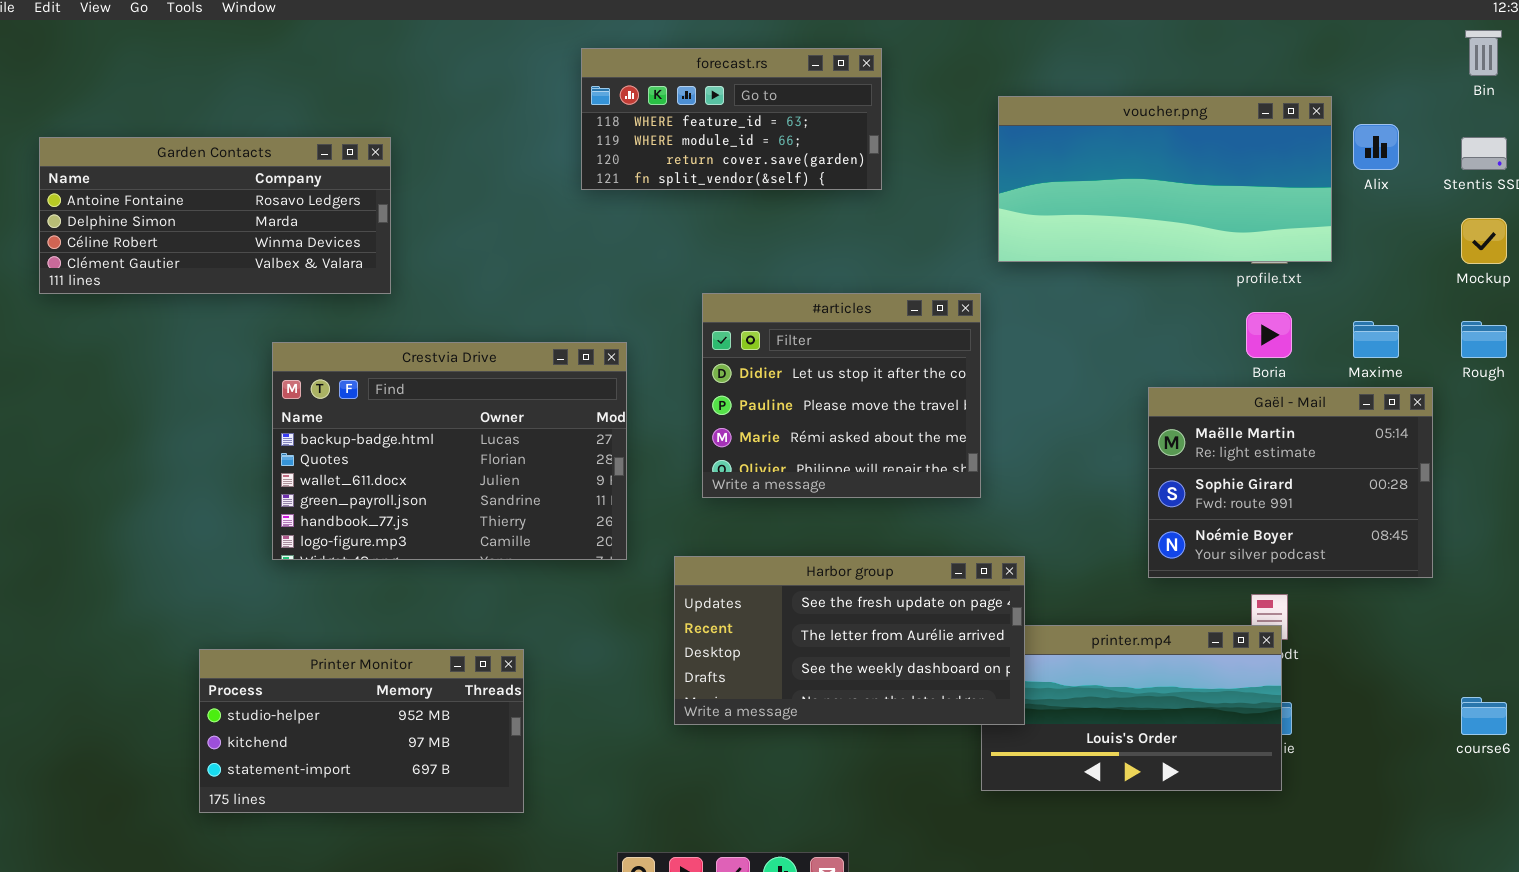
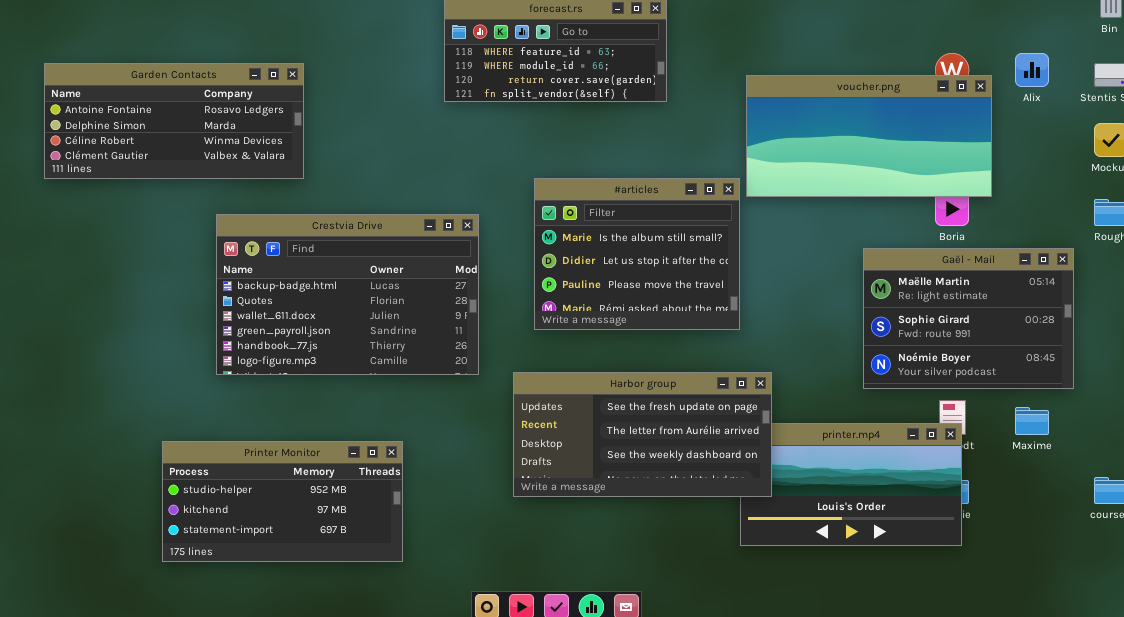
voucher.png: [998,96,1332,262] -> [746,75,992,197], moved
#articles: [702,293,981,498] -> [534,178,740,330], scrolled up 1 row
Maxime: [1353,321,1399,358] -> [1015,407,1049,435], moved

